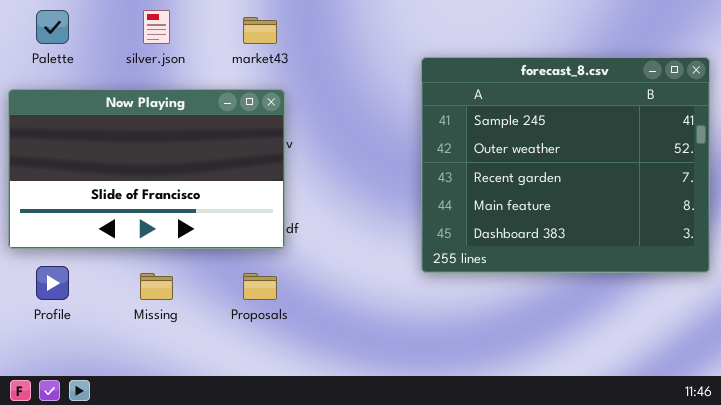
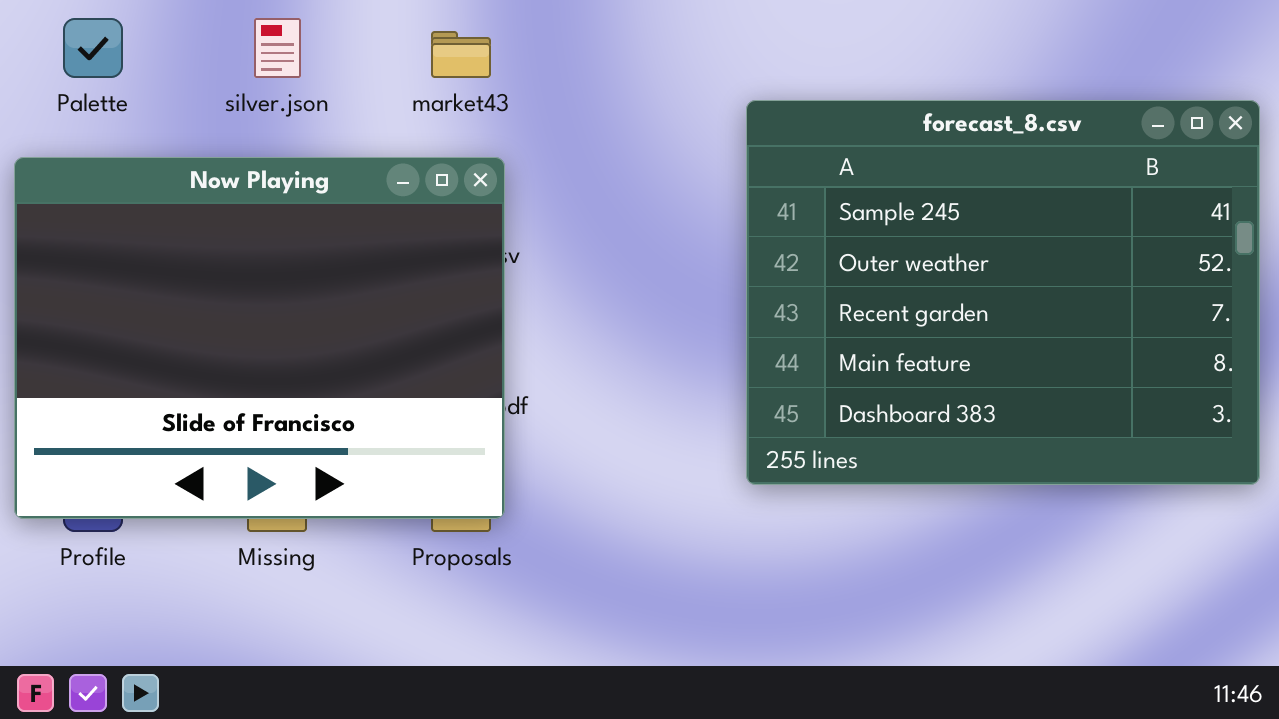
Now Playing: [8,89,285,249] -> [14,157,505,519], resized

